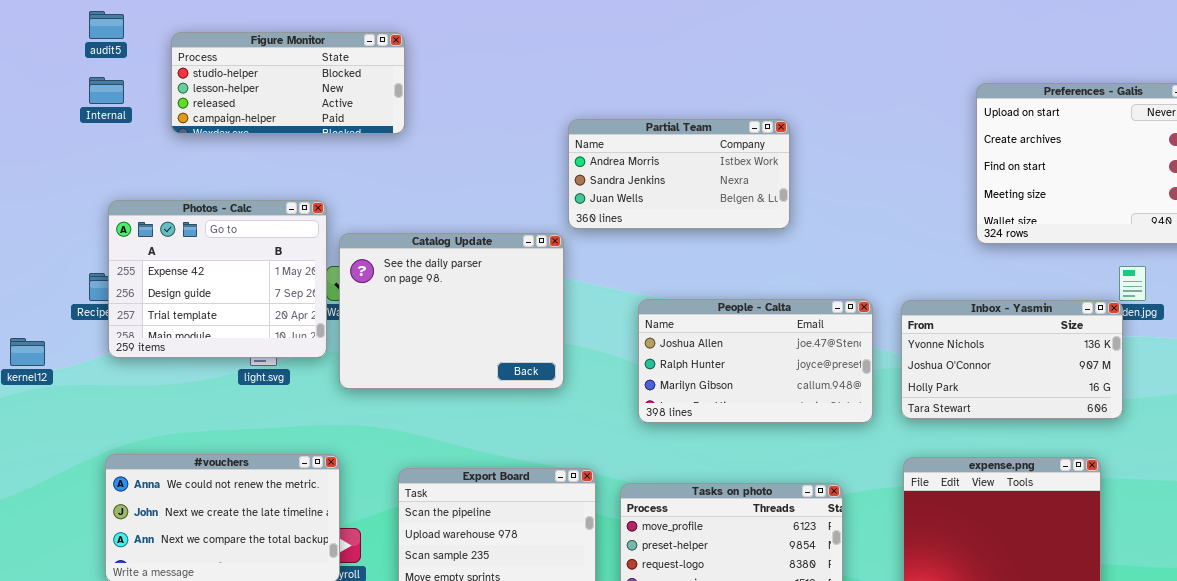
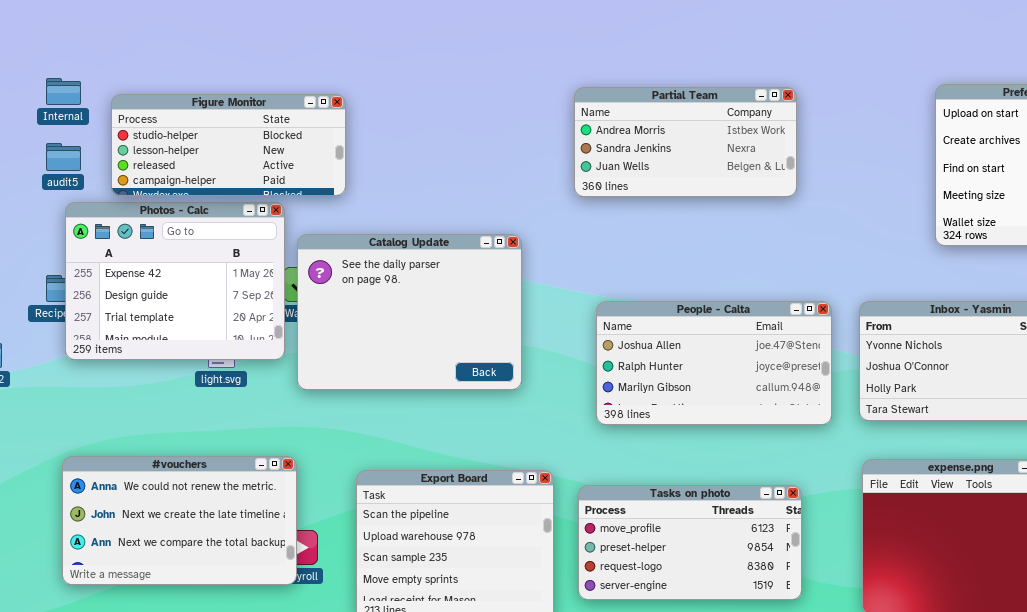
audit5: [89,11,124,39] -> [46,143,81,171], moved
Figure Monitor: [171,32,405,134] -> [111,94,346,196], moved
Partial Team: [568,119,790,229] -> [574,87,797,197], moved

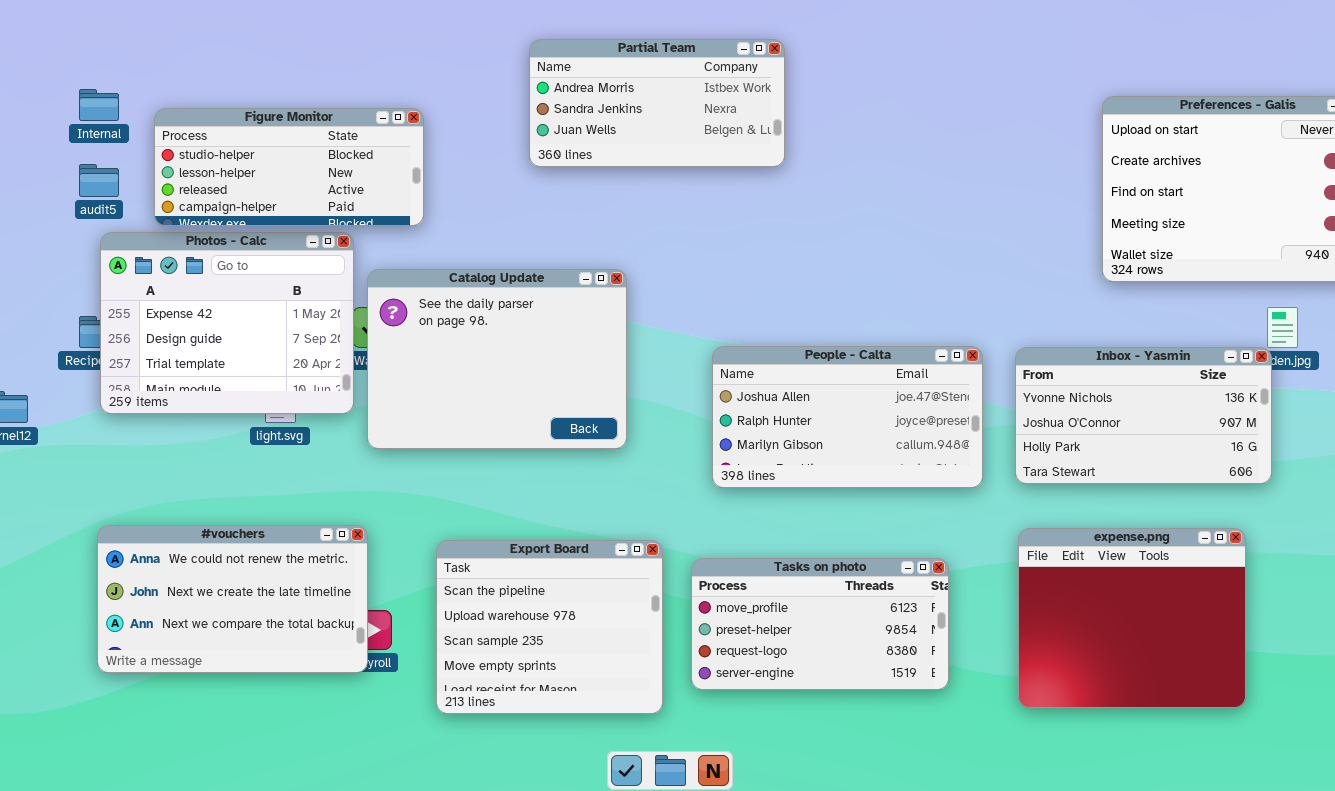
Partial Team: [574,87,797,197] -> [529,39,785,167], moved

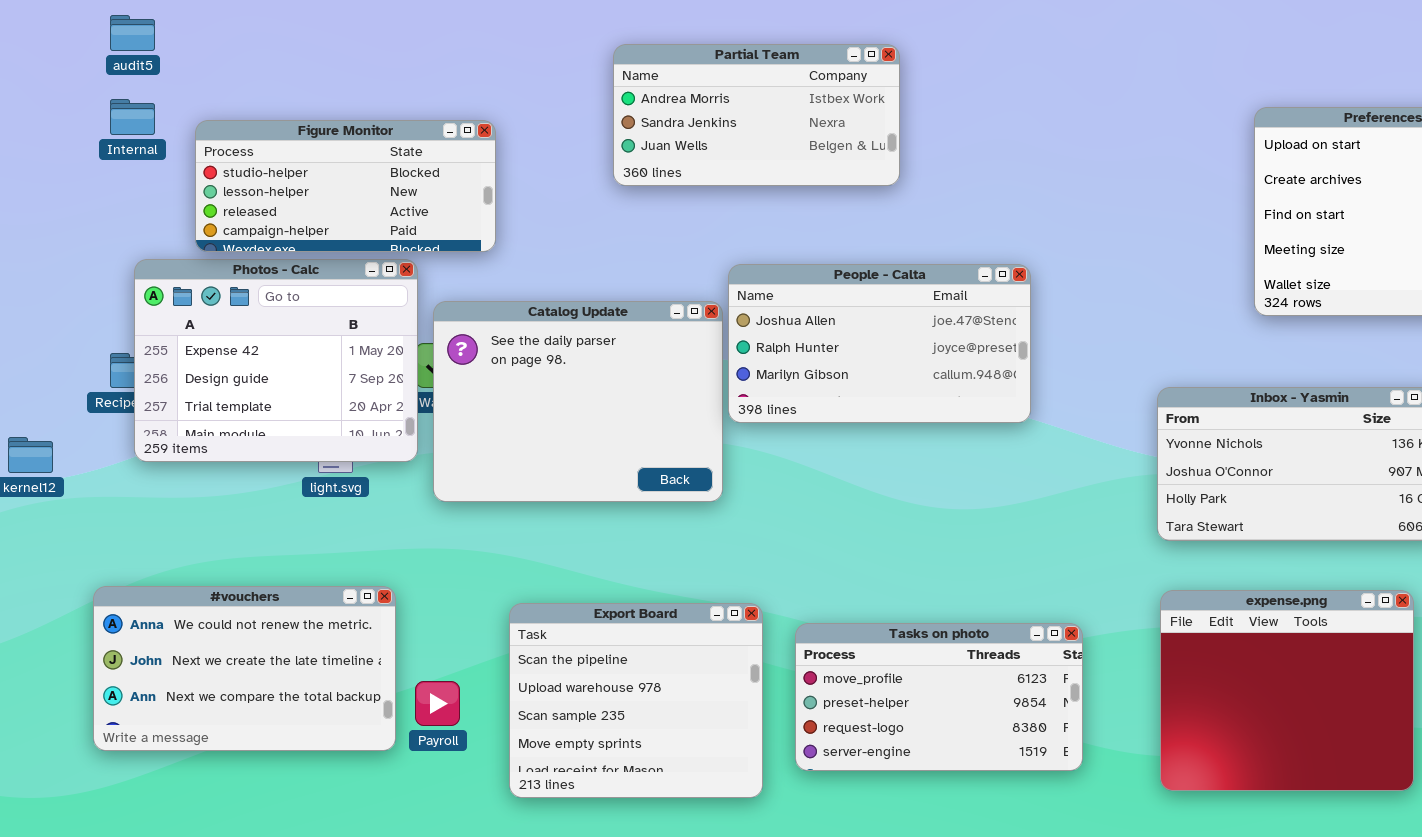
audit5: [79,164,119,197] -> [110,15,155,51], moved
People - Calta: [712,346,983,488] -> [728,264,1031,423], moved
#vouchers: [97,525,368,673] -> [93,586,396,751], moved

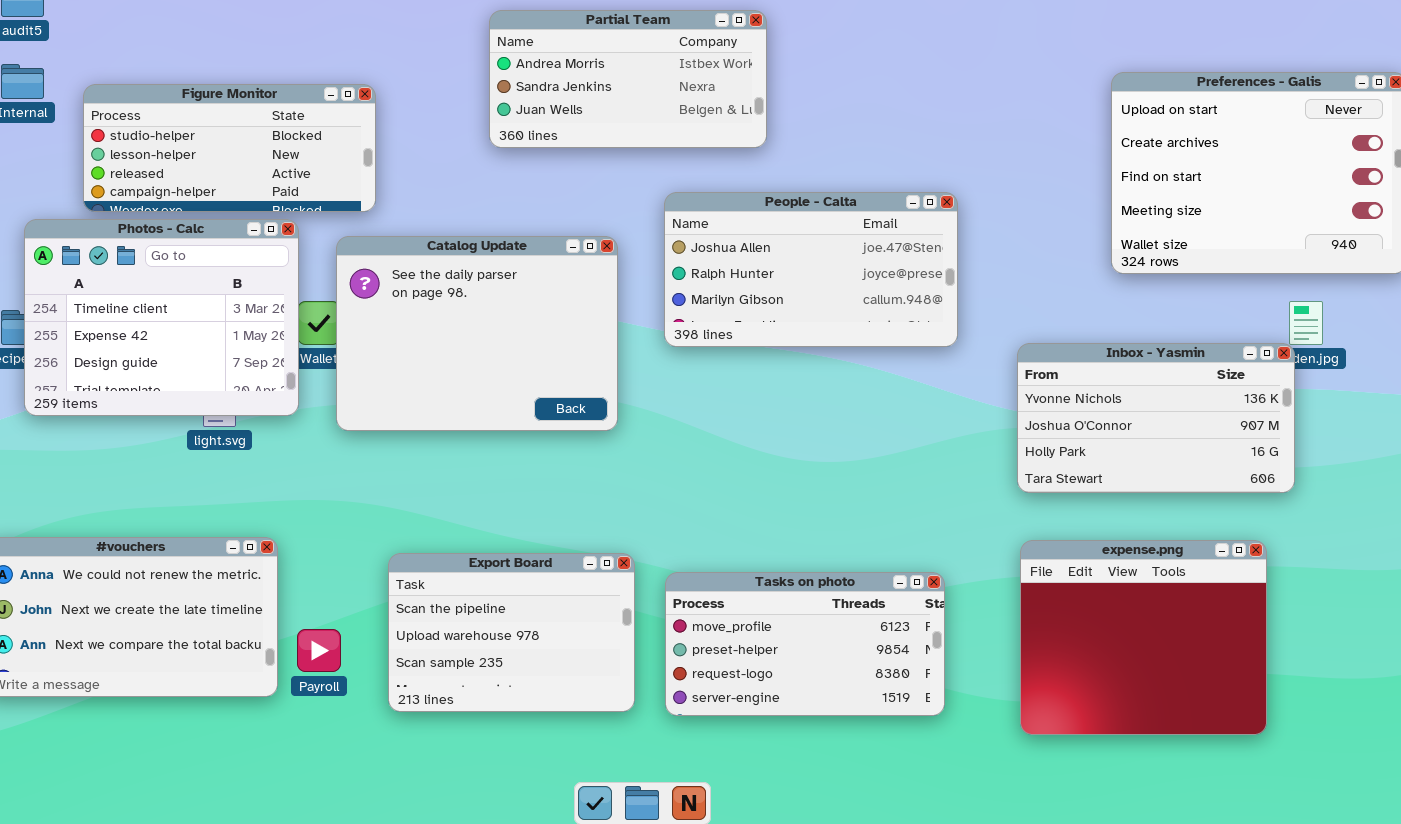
Photos - Calc: [134,259,418,462] -> [24,219,299,416], scrolled up 1 row
People - Calta: [728,264,1031,423] -> [664,192,958,347], moved
Catalog Update: [433,301,723,502] -> [336,236,618,431], moved
Export Board: [509,603,763,798] -> [388,553,635,712], resized

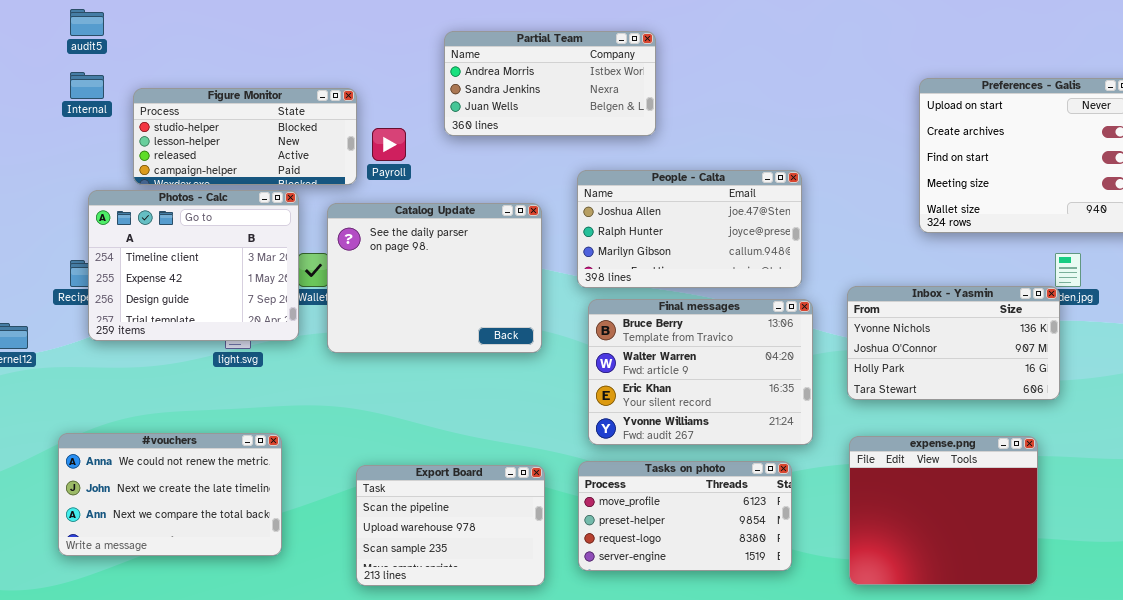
Final messages: none -> [588,299,813,445], opened
Export Board: [388,553,635,712] -> [356,465,545,586], moved
Payroll: [297,629,341,672] -> [372,128,406,161], moved

